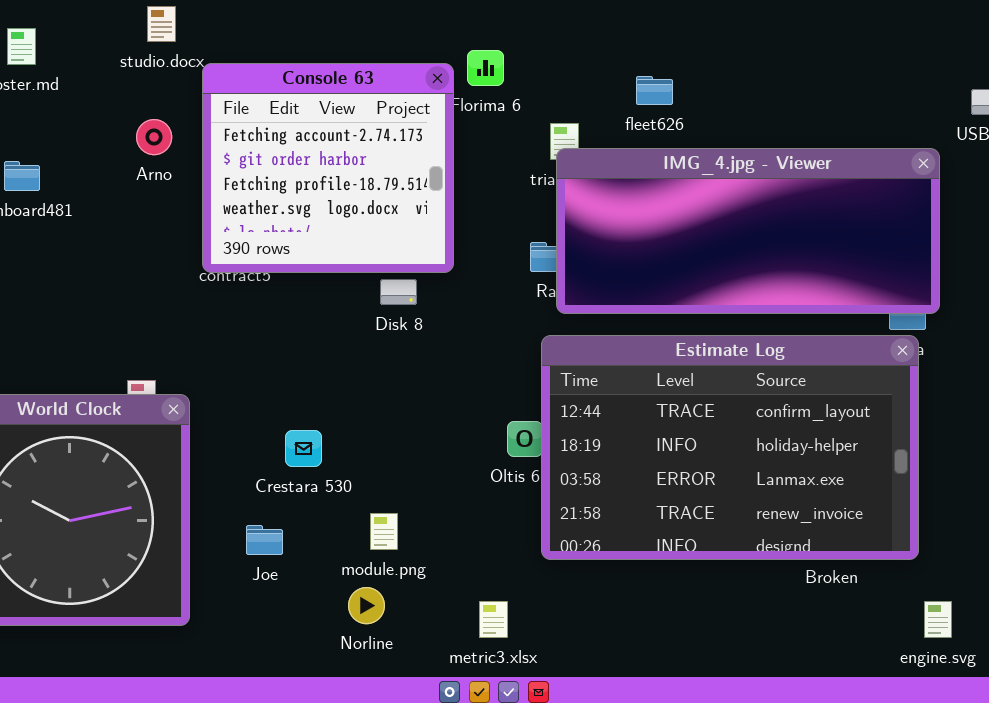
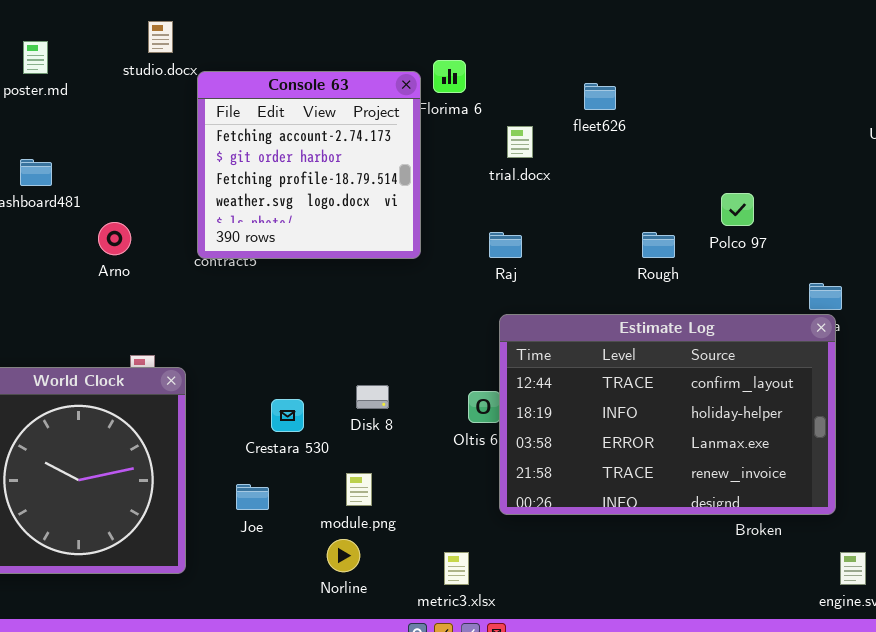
Arno: [136,119,172,155] -> [98,222,131,255], moved
IMG_4.jpg - Viewer: [556,148,940,314] -> none, closed
Disk 8: [380,279,417,305] -> [356,385,389,409], moved

